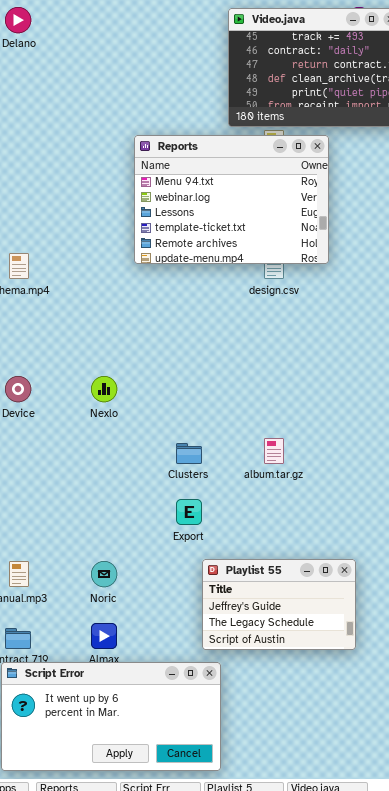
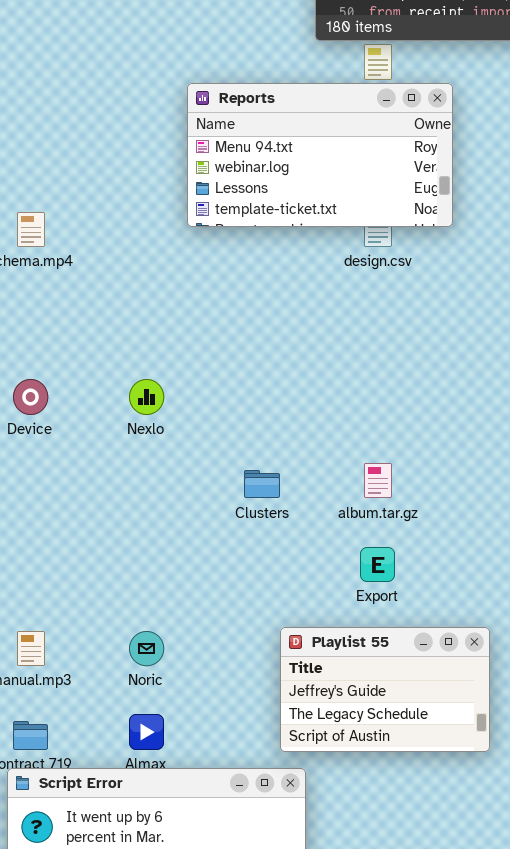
Reports: [134,135,329,264] -> [187,83,453,227], resized
Export: [176,499,202,525] -> [360,547,395,582], moved

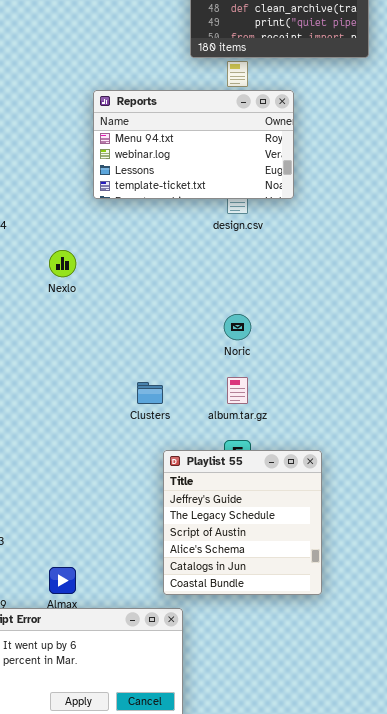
Nexlo: [129,379,164,415] -> [49,250,76,277], moved
Playlist 55: [280,627,490,752] -> [163,450,322,595], resized
Noric: [129,631,164,666] -> [224,314,251,340], moved

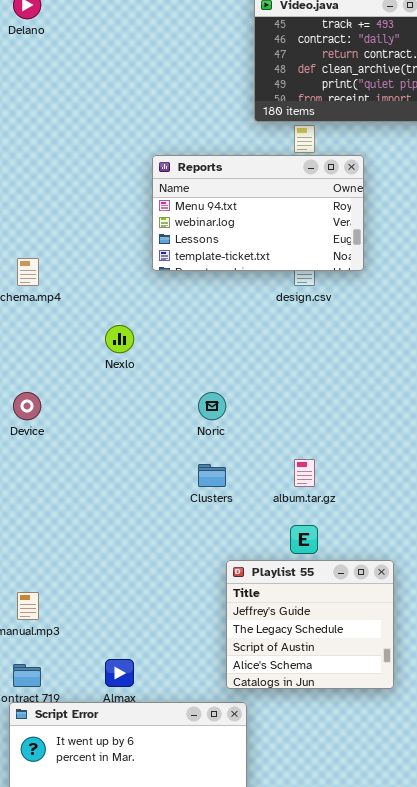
Noric: [224,314,251,340] -> [198,392,226,420], moved
Playlist 55: [163,450,322,595] -> [226,560,394,689], resized

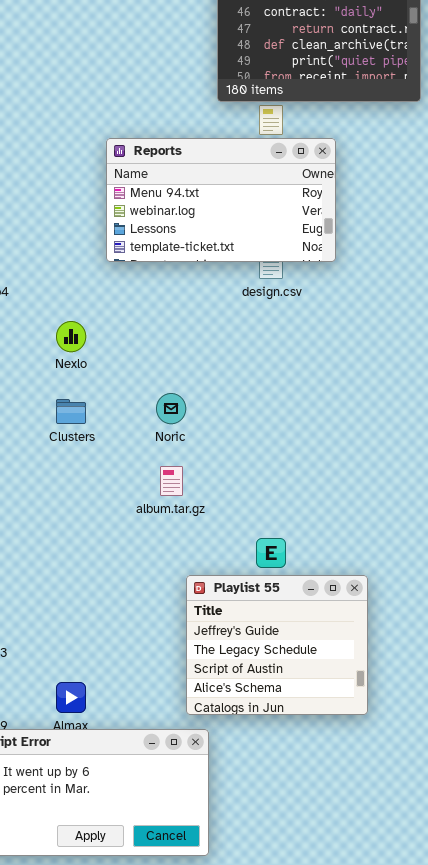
album.tar.gz: [294,459,315,487] -> [160,466,183,496], moved
Clusters: [198,464,226,487] -> [56,399,86,424], moved

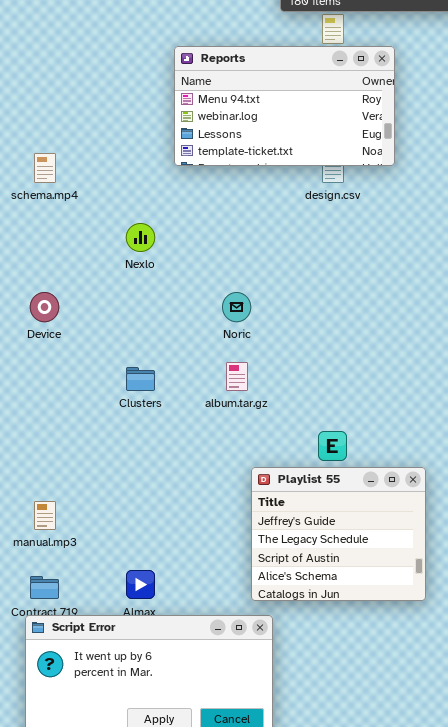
Clusters: [56,399,86,424] -> [126,367,155,391], moved

